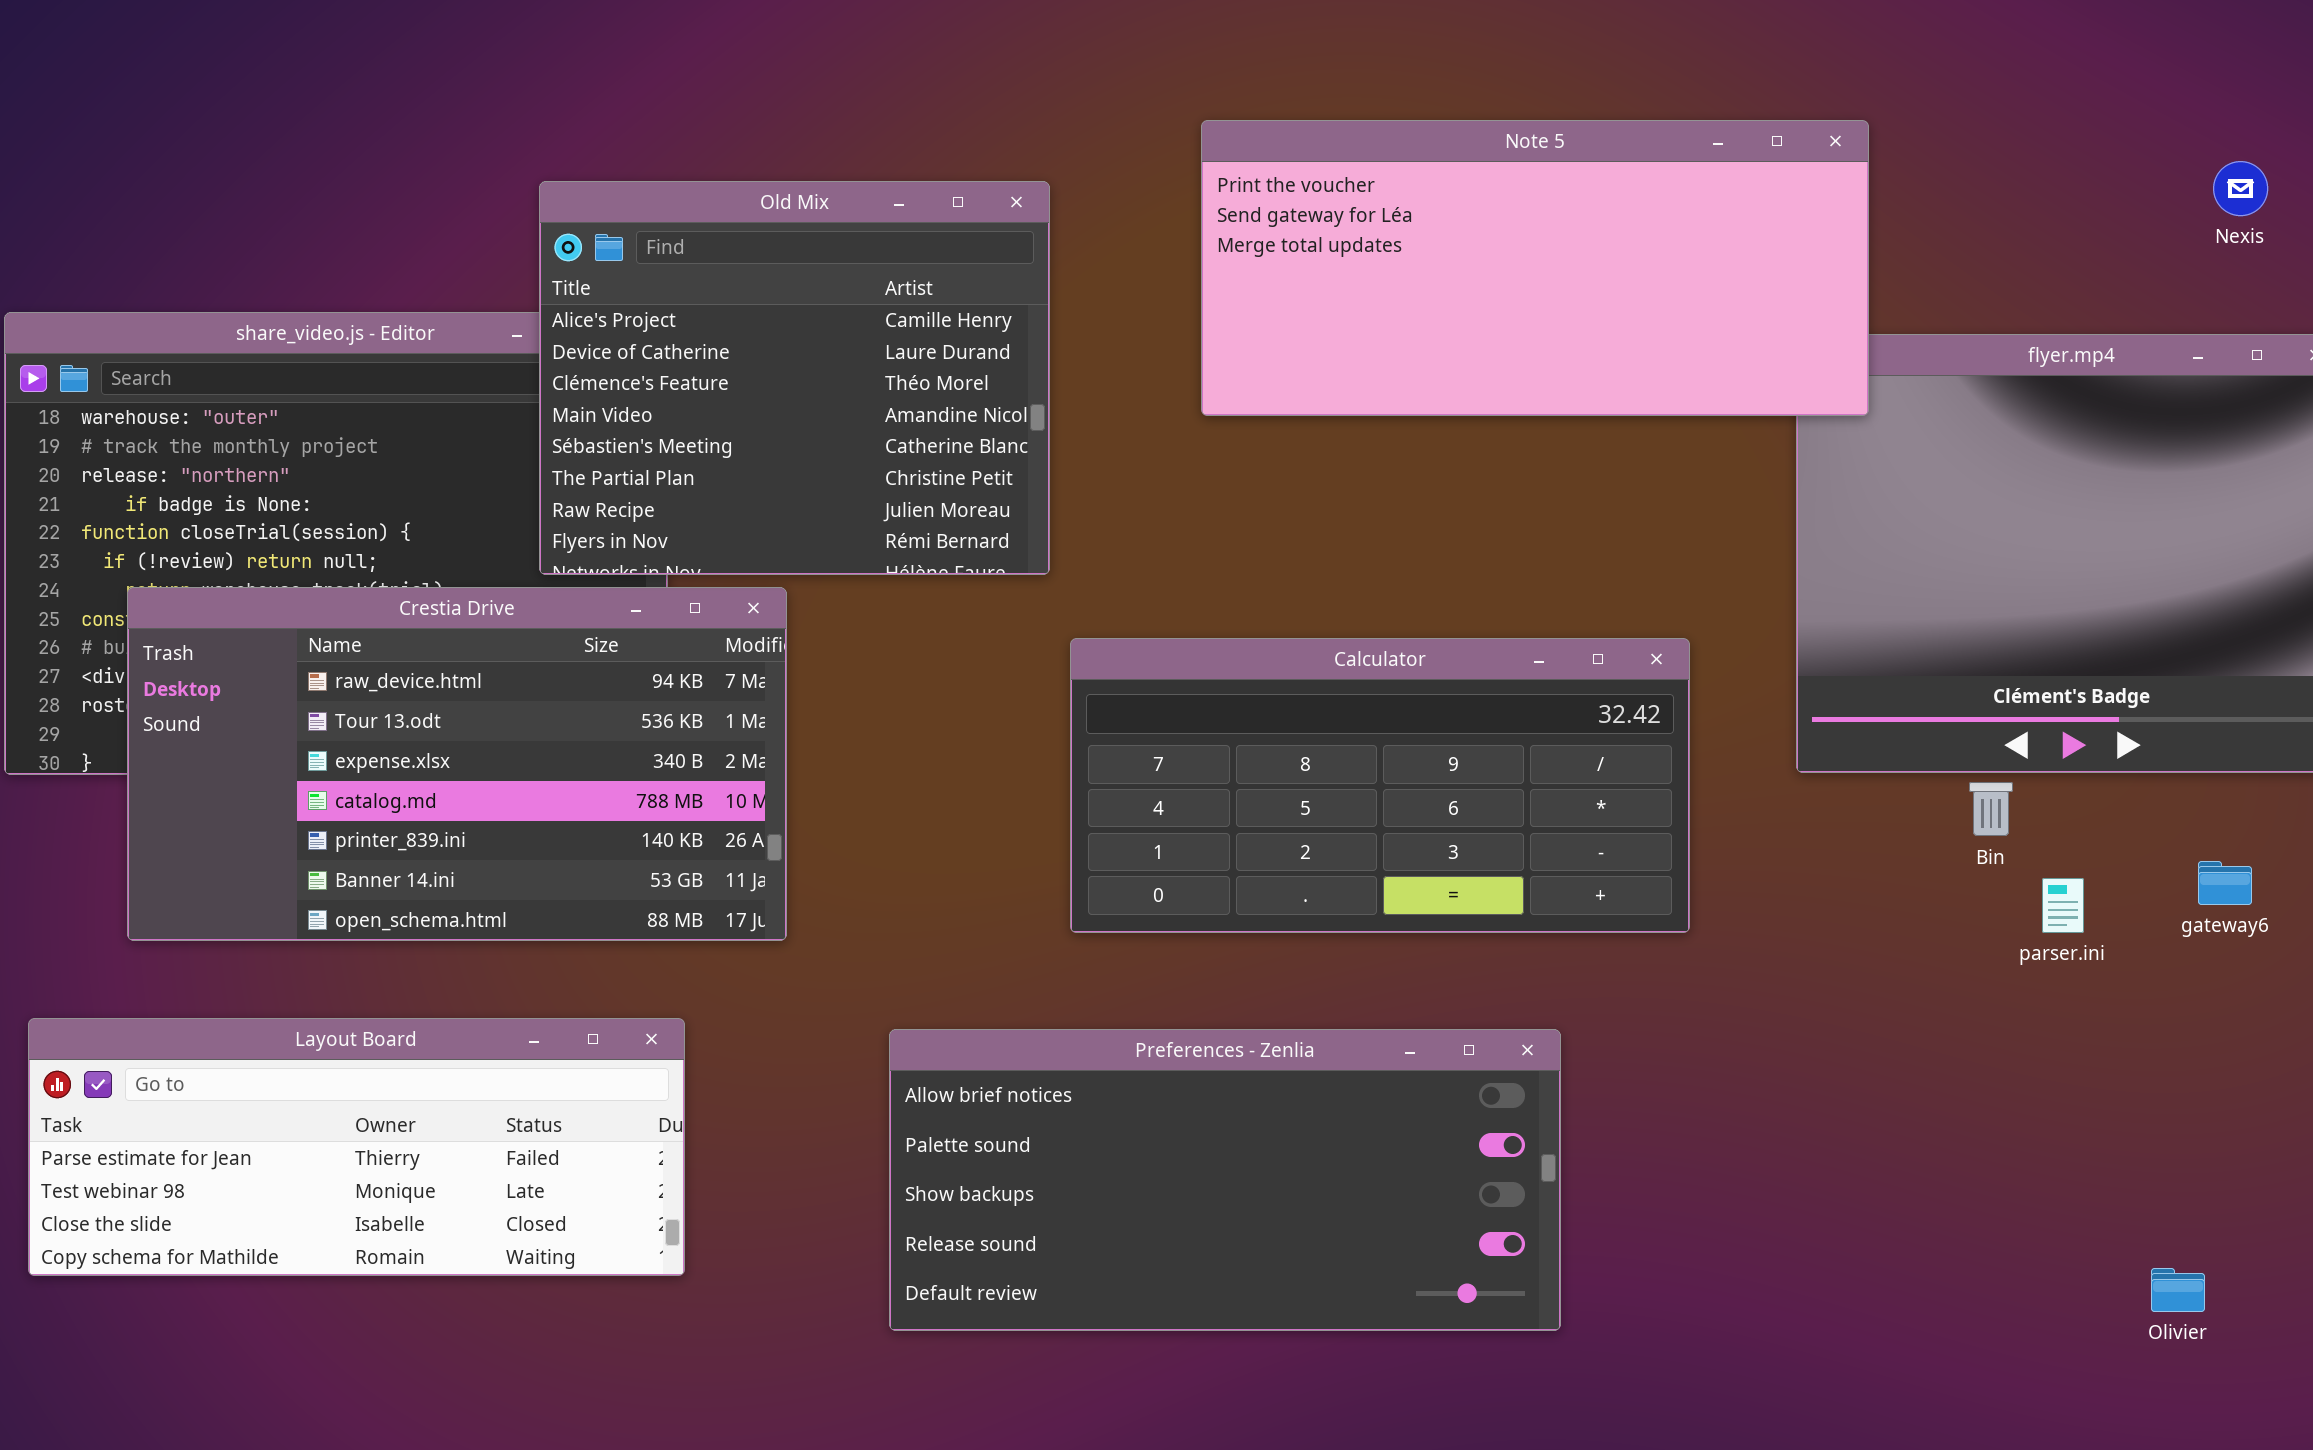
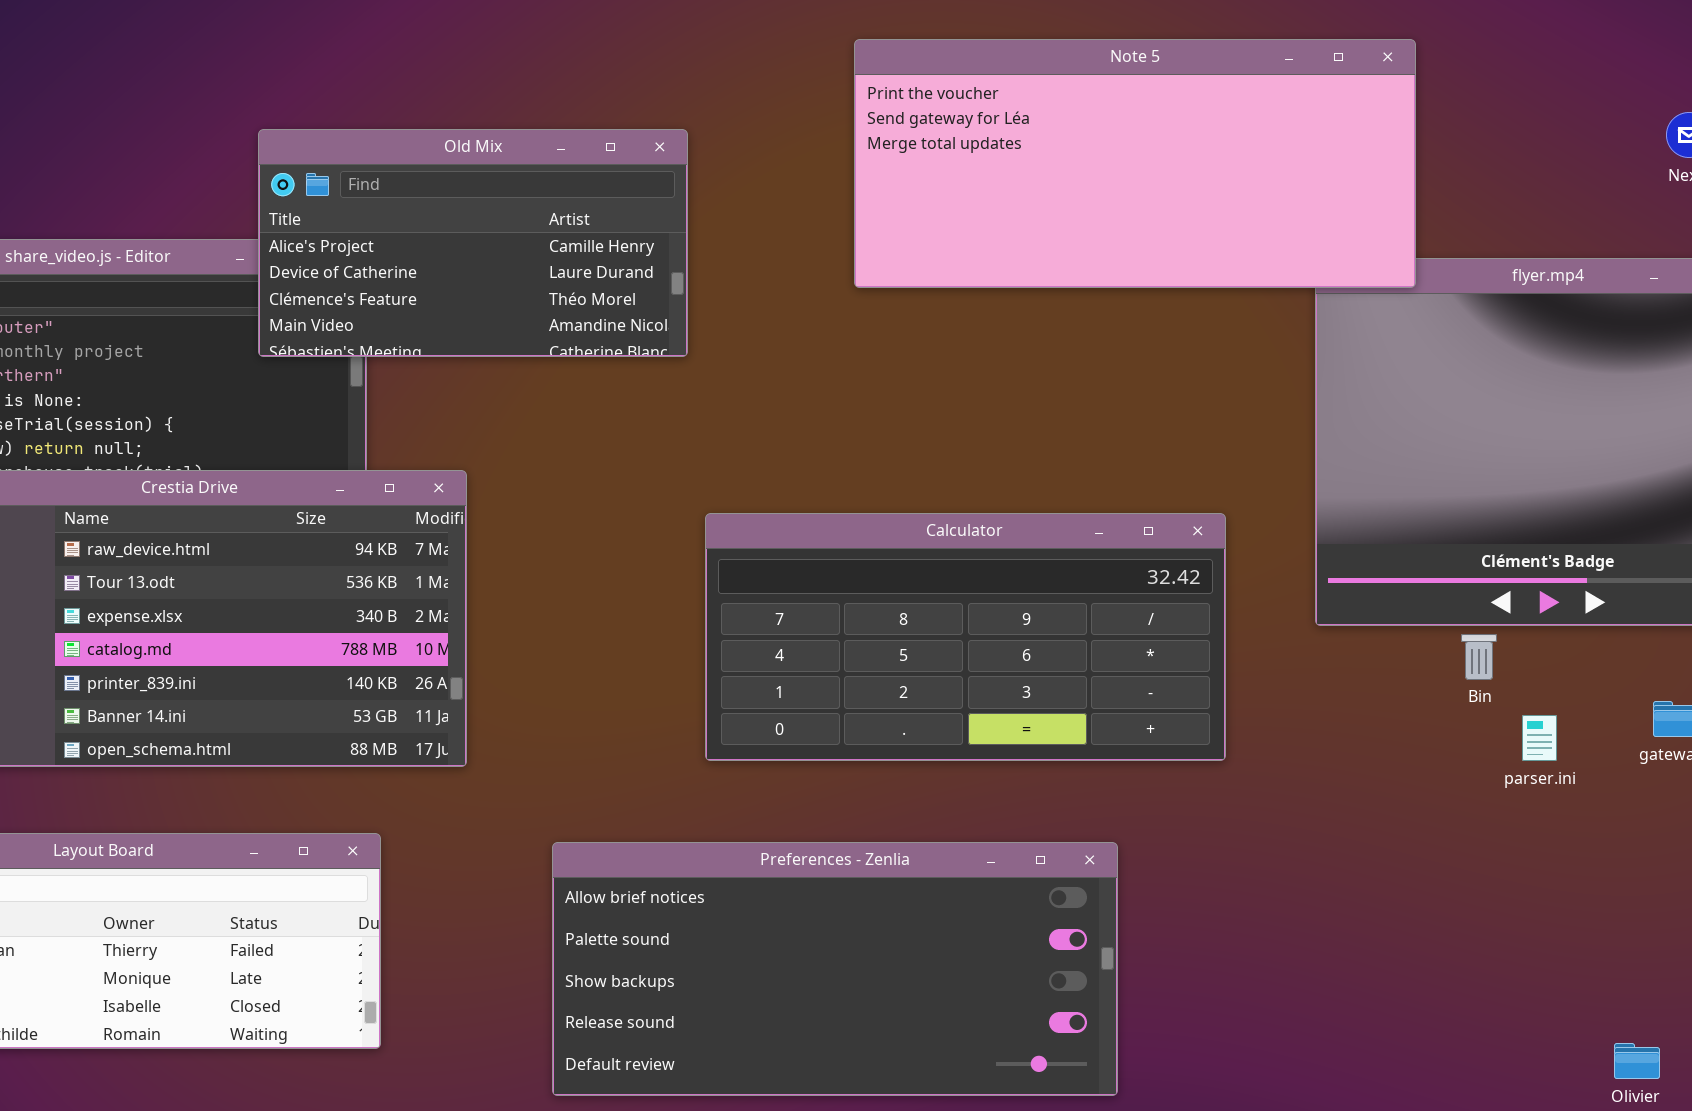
Note 5: [1201,120,1869,416] -> [854,39,1416,288], moved
Old Mix: [539,181,1050,575] -> [258,129,688,357], resized

